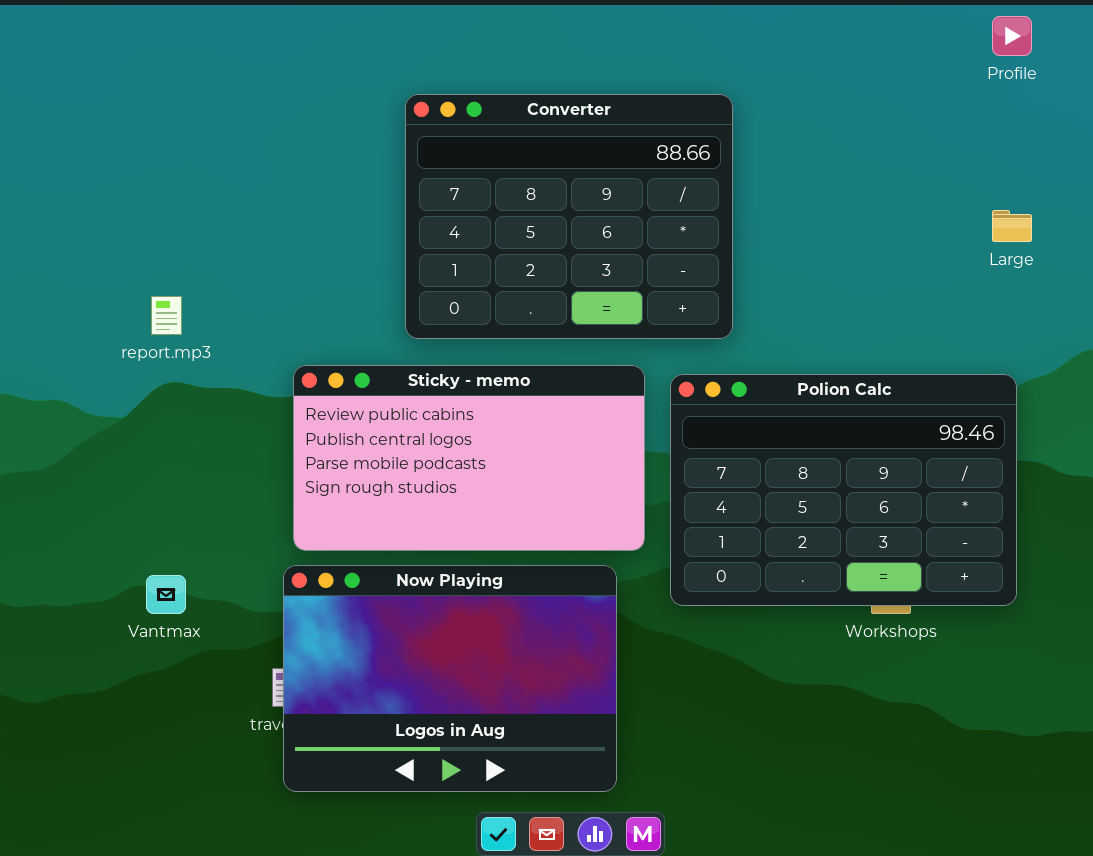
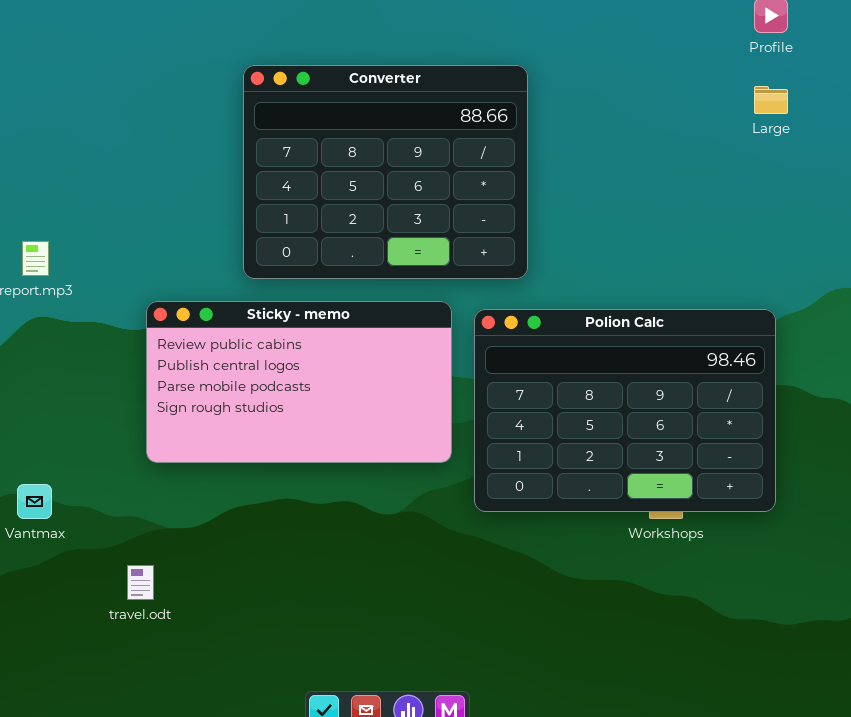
Large: [992,210,1032,242] -> [754,86,788,114], moved
Now Playing: [283,565,617,792] -> none, closed

